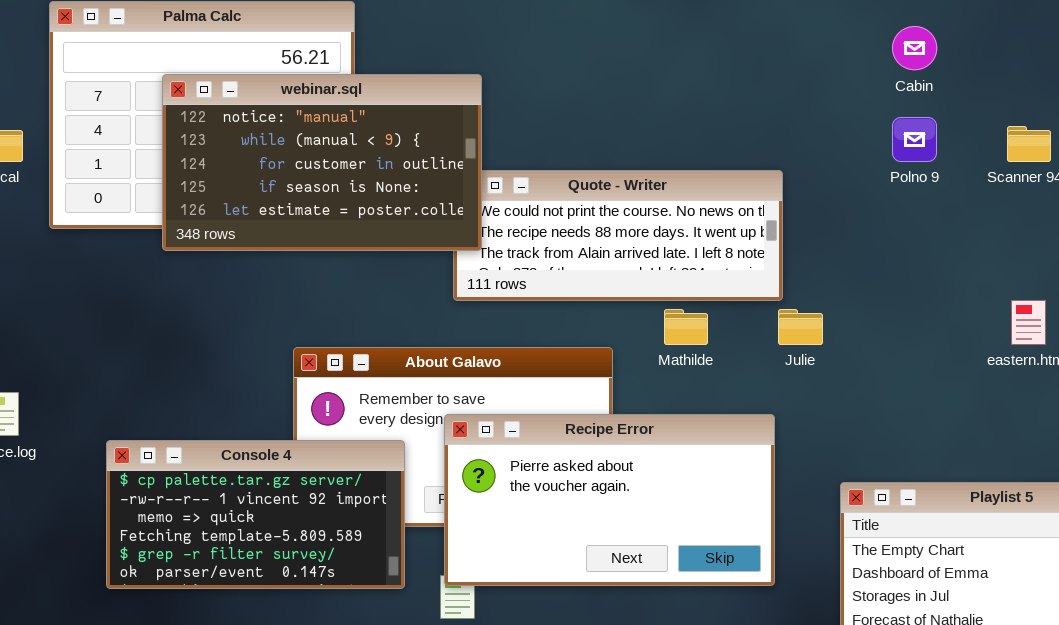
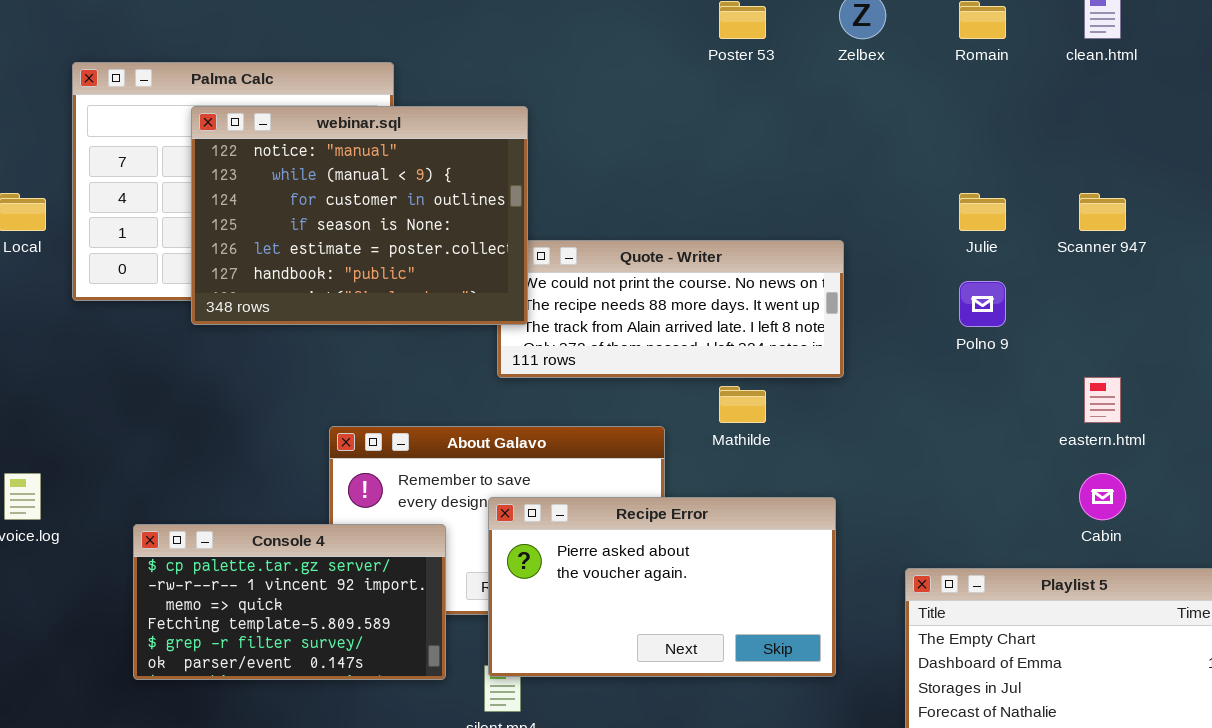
Cabin: [892,26,937,70] -> [1079,473,1126,520], moved
webinar.sql: [162,74,482,251] -> [191,106,528,325], resized
Polno 9: [892,117,937,162] -> [959,281,1006,327], moved
Julie: [778,309,823,345] -> [959,193,1006,231], moved

